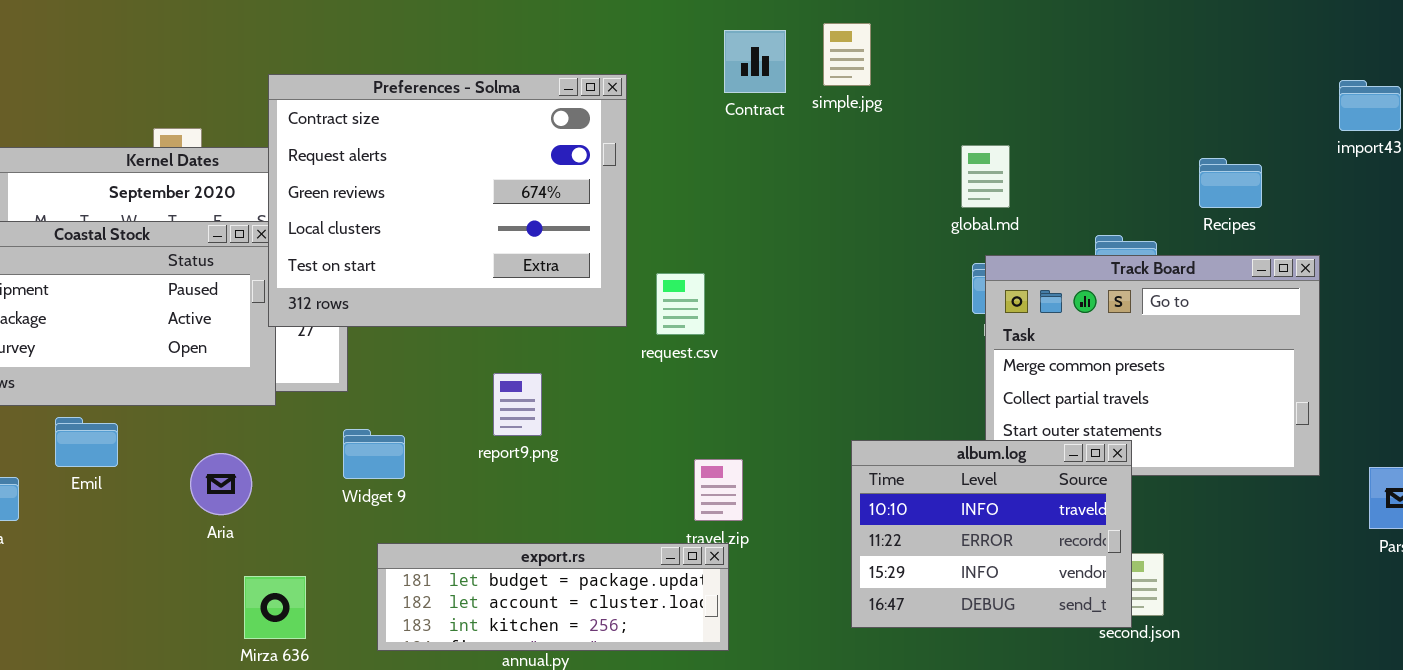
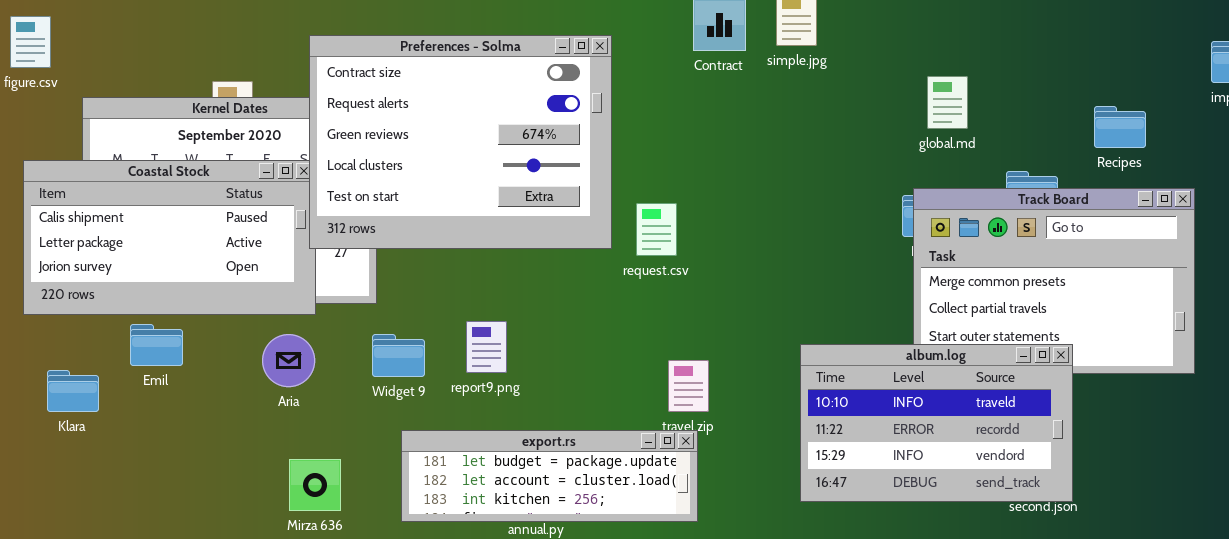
global.md: [961,145,1010,208] -> [927,76,968,129], moved
report9.png: [493,373,542,436] -> [466,321,507,373], moved
album.log: [851,440,1132,628] -> [800,344,1073,502], resized
Aria: [190,453,252,515] -> [262,334,315,387], moved

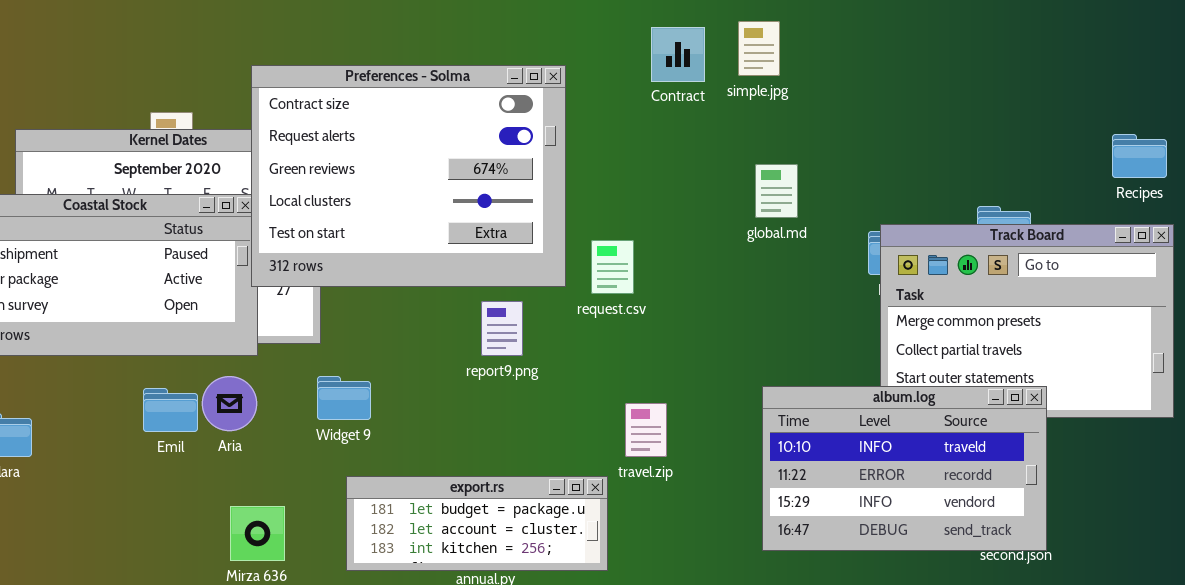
global.md: [927,76,968,129] -> [755,164,798,218], moved
Recipes: [1094,106,1146,148] -> [1112,134,1167,178], moved
report9.png: [466,321,507,373] -> [481,301,523,356], moved
Emil: [130,324,183,366] -> [143,388,198,432], moved
export.rs: [401,430,698,522] -> [346,476,608,571], resized

